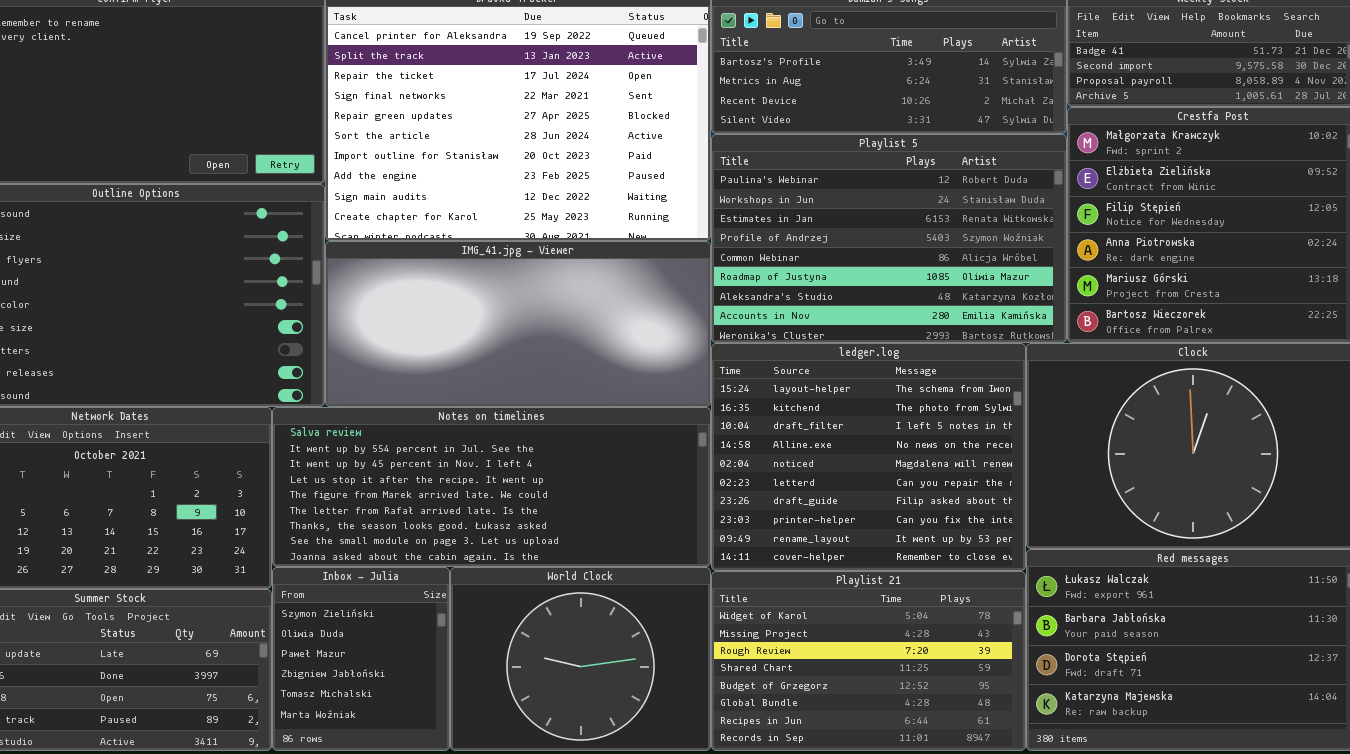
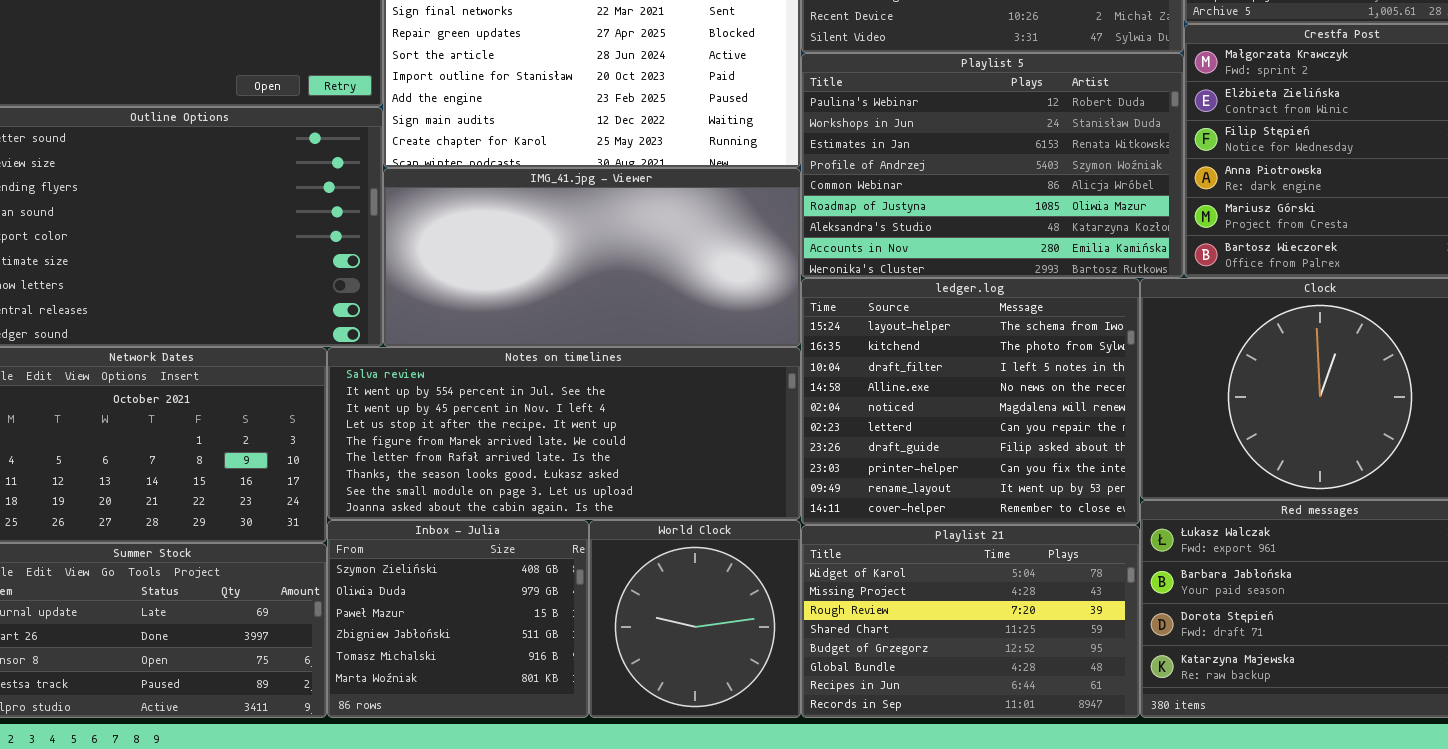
Inbox - Julia: [272,567,450,751] -> [327,520,589,718], resized
World Clock: [450,567,711,751] -> [589,520,801,718], resized

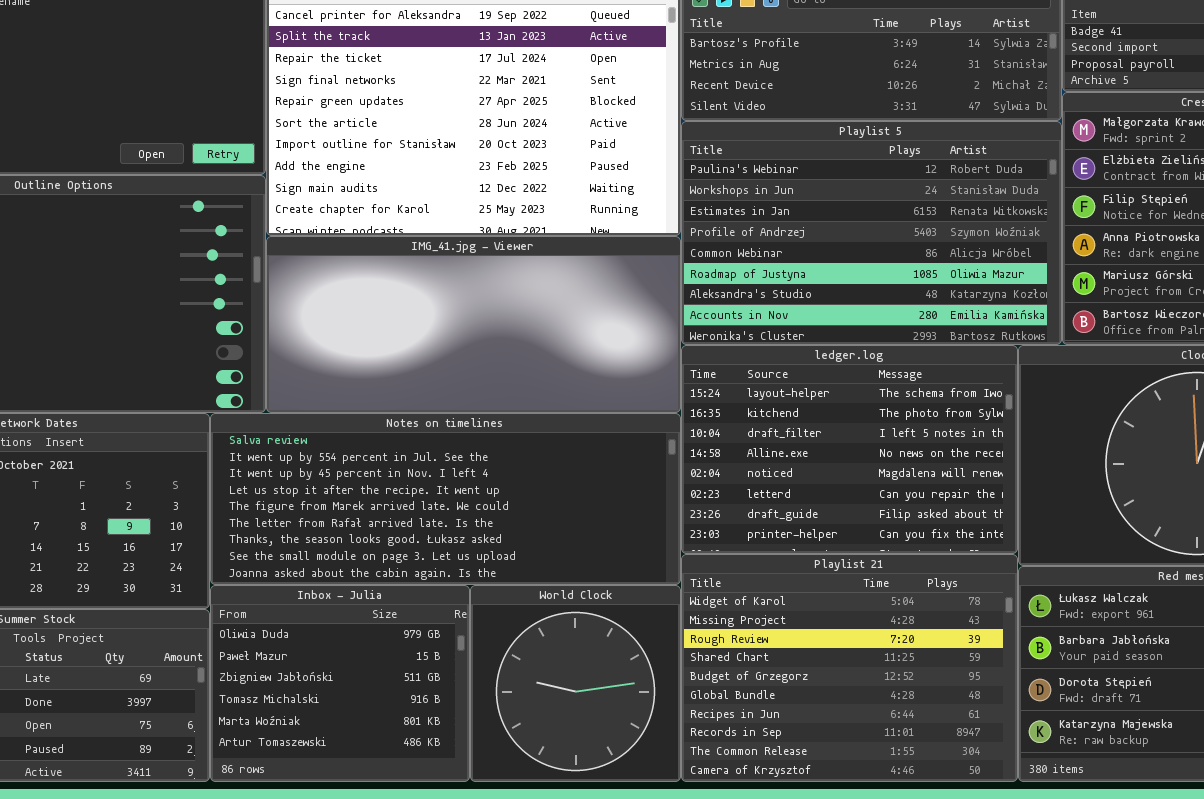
ledger.log: [801,278,1140,525] -> [681,345,1018,554], resized
Inbox - Julia: [327,520,589,718] -> [210,585,470,782], scrolled down 1 row
Playlist 21: [801,525,1140,718] -> [681,554,1018,782], resized

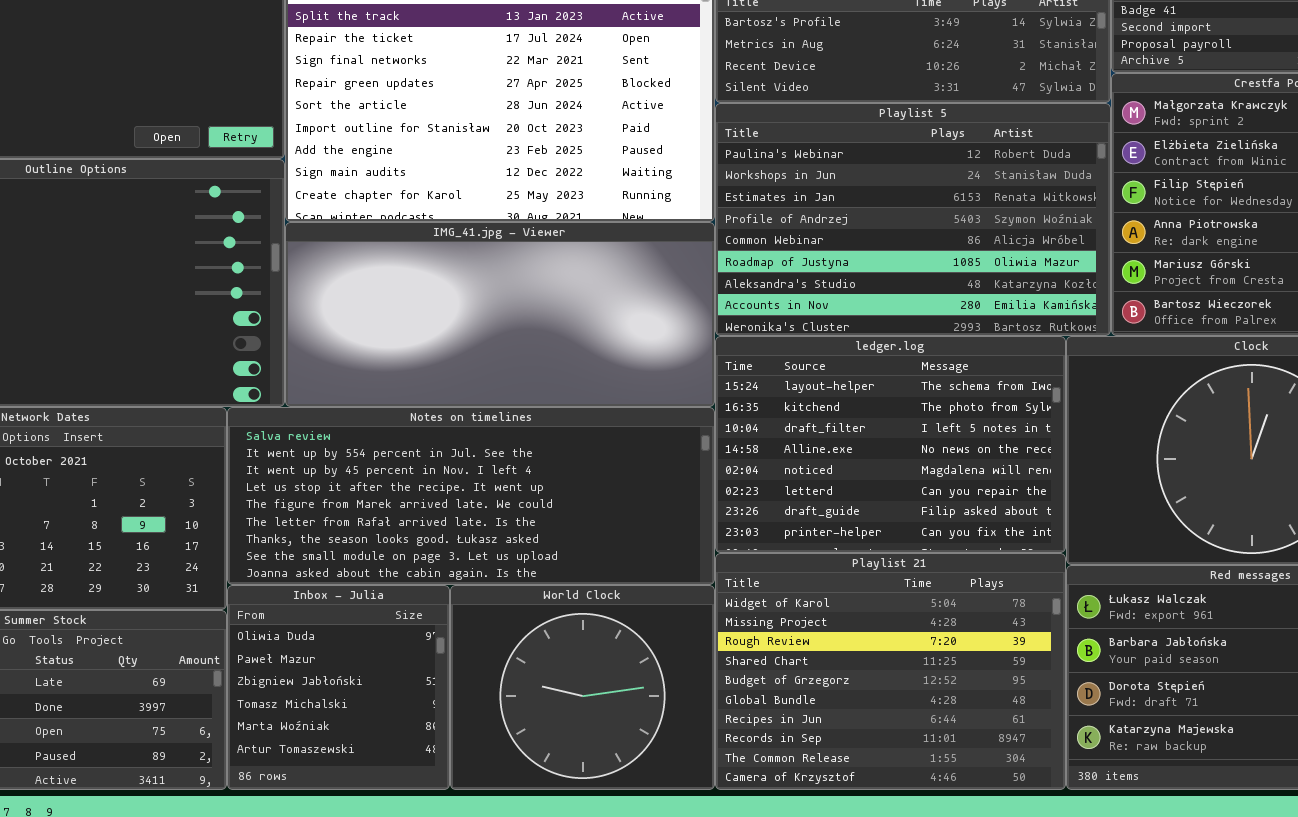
Inbox - Julia: [210,585,470,782] -> [227,585,450,790], resized
World Clock: [470,585,681,782] -> [450,585,715,790], resized

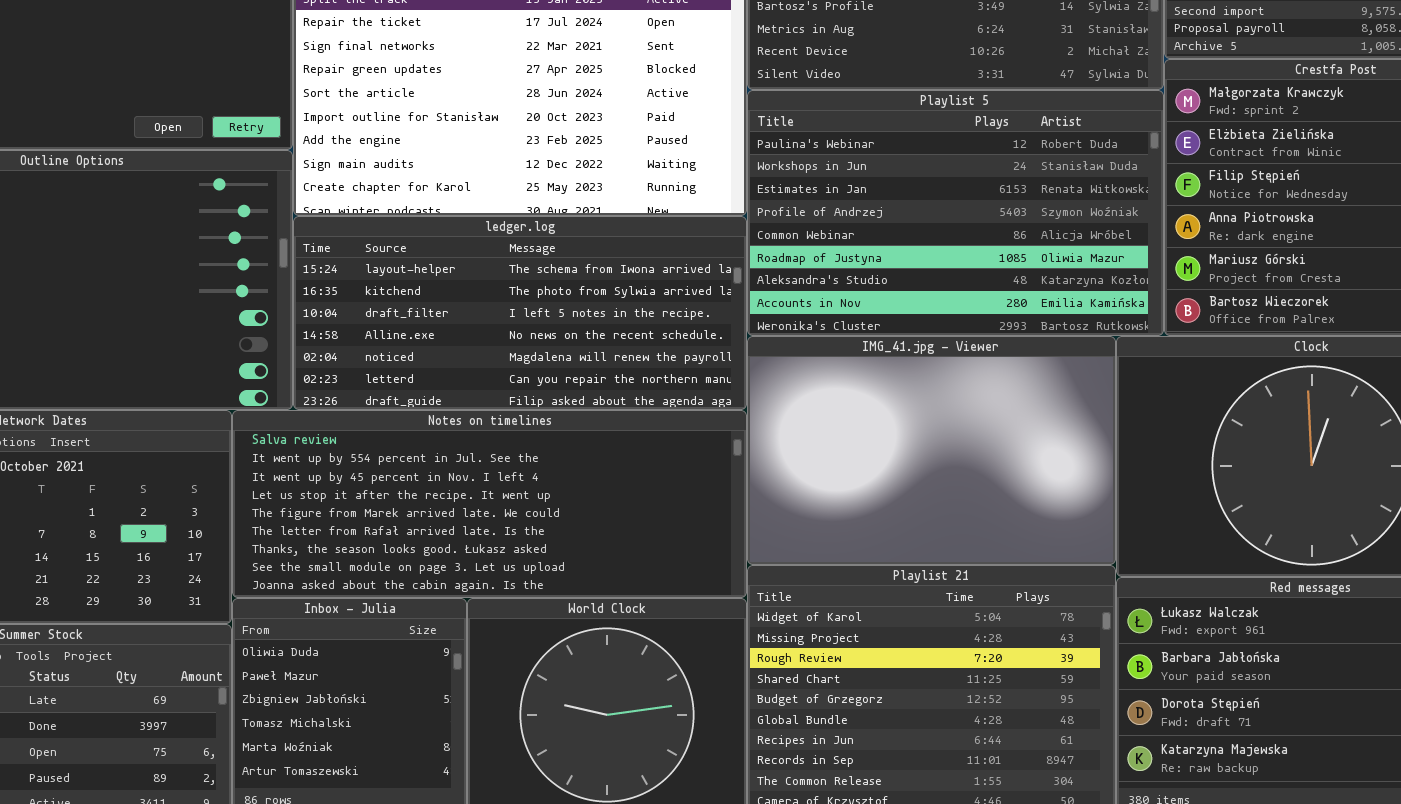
IMG_41.jpg - Viewer: [285,222,715,407] -> [747,336,1116,565], moved, resized
ledger.log: [715,336,1066,553] -> [293,216,747,410], moved, resized

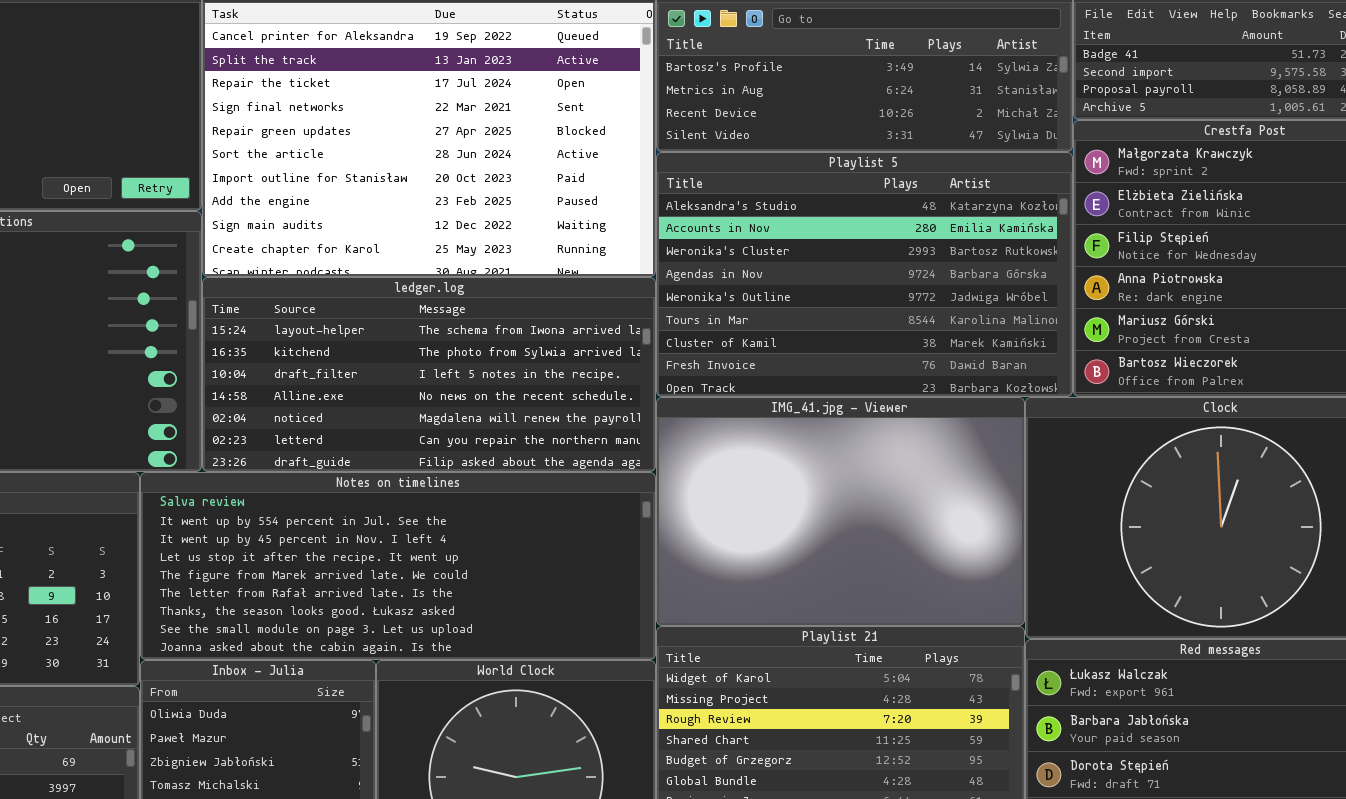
Playlist 5: [747,90,1164,336] -> [656,152,1073,397], scrolled down 6 rows

